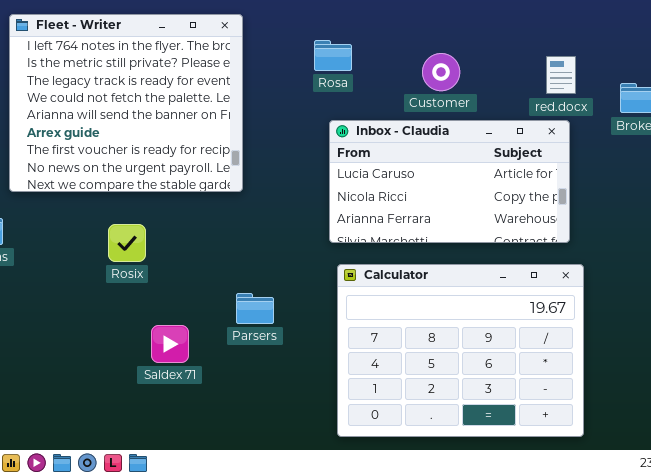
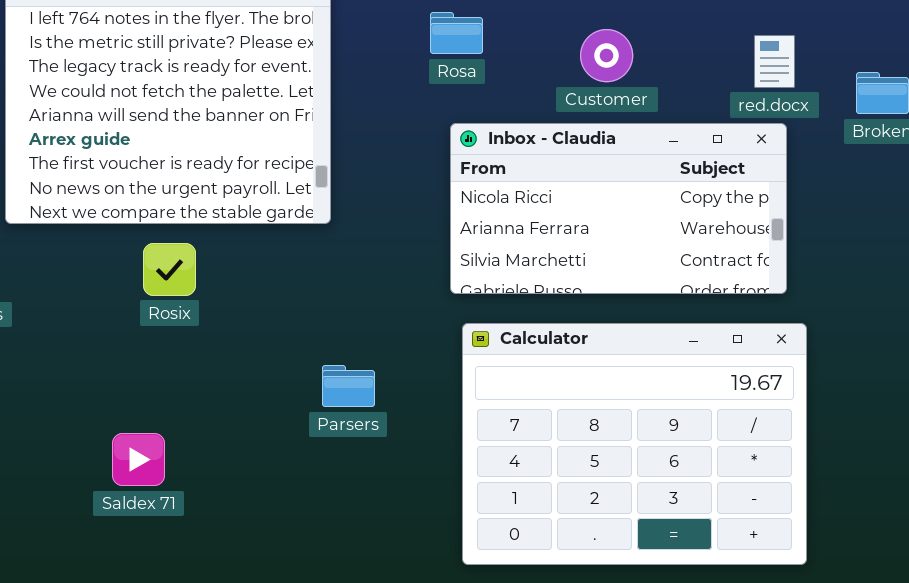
Inbox - Claudia: [329,120,570,243] -> [450,123,787,294], scrolled down 1 row
Rosix: [108,224,146,262] -> [143,243,196,296], moved
Saldex 71: [151,325,189,363] -> [112,433,165,486], moved

